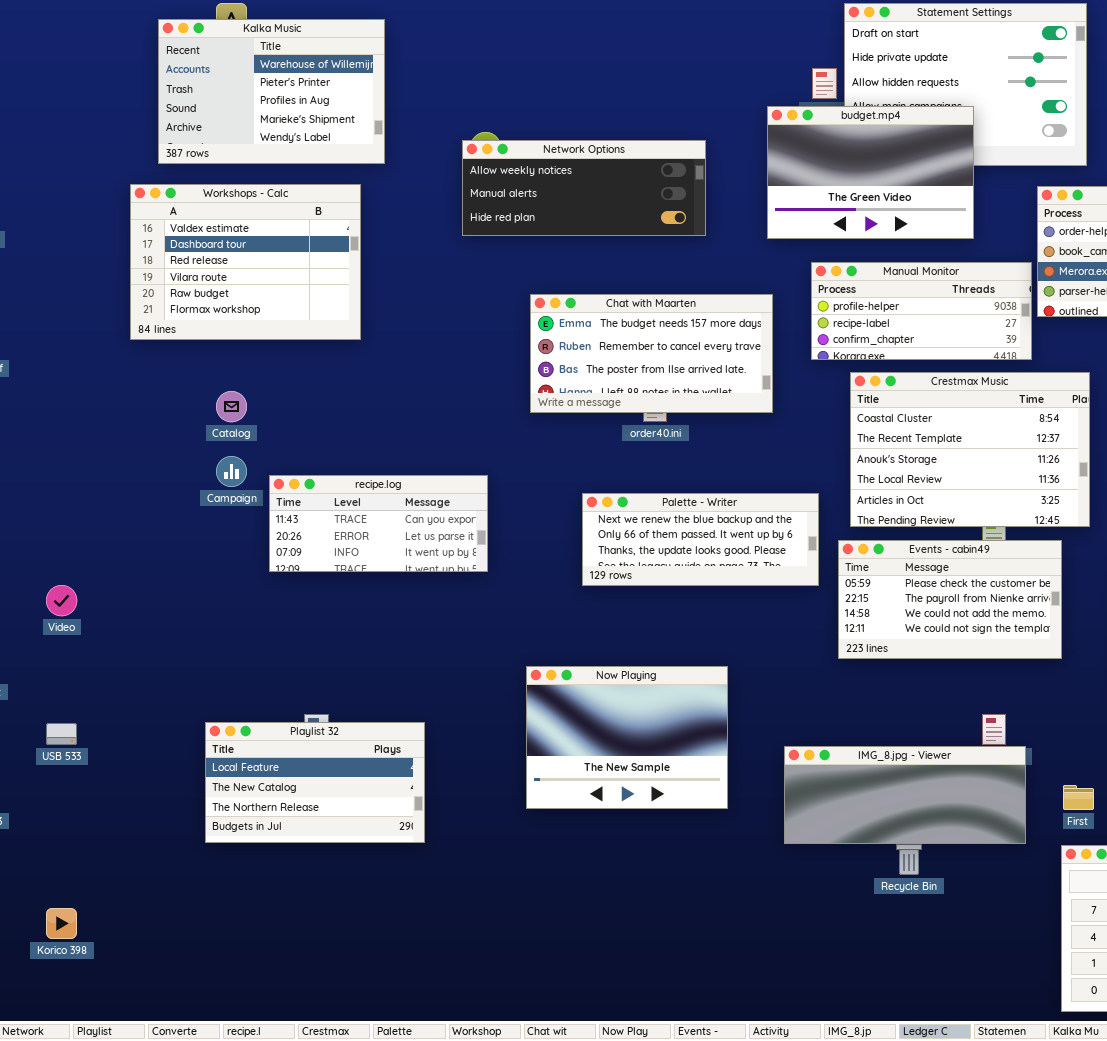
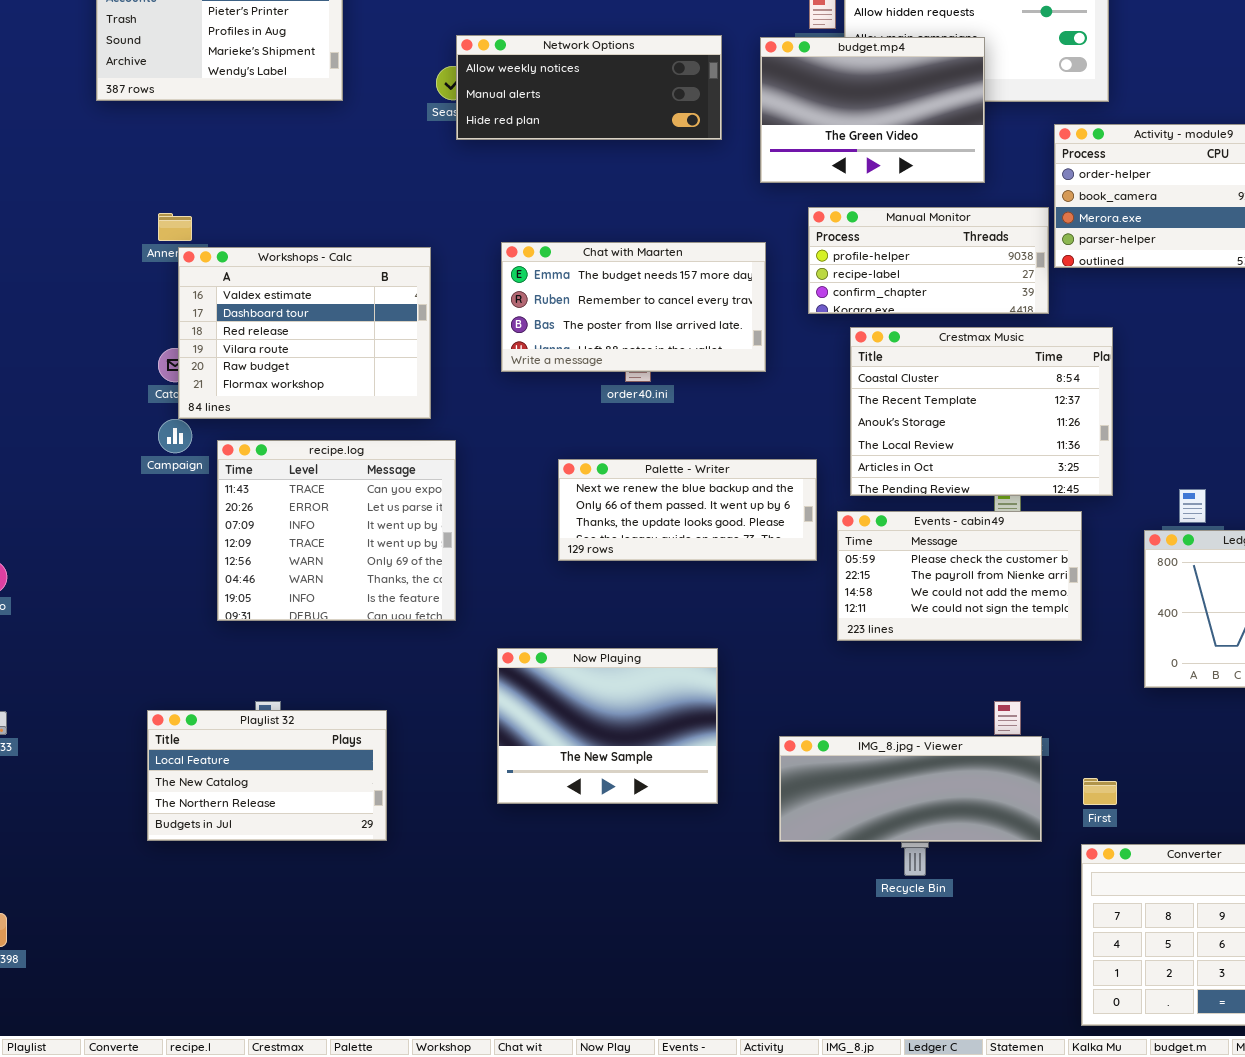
Network Options: [462,140,706,236] -> [456,35,722,140], moved
Workshops - Calc: [130,184,361,340] -> [178,247,431,419], moved
recipe.log: [269,475,488,572] -> [217,440,456,621], resized

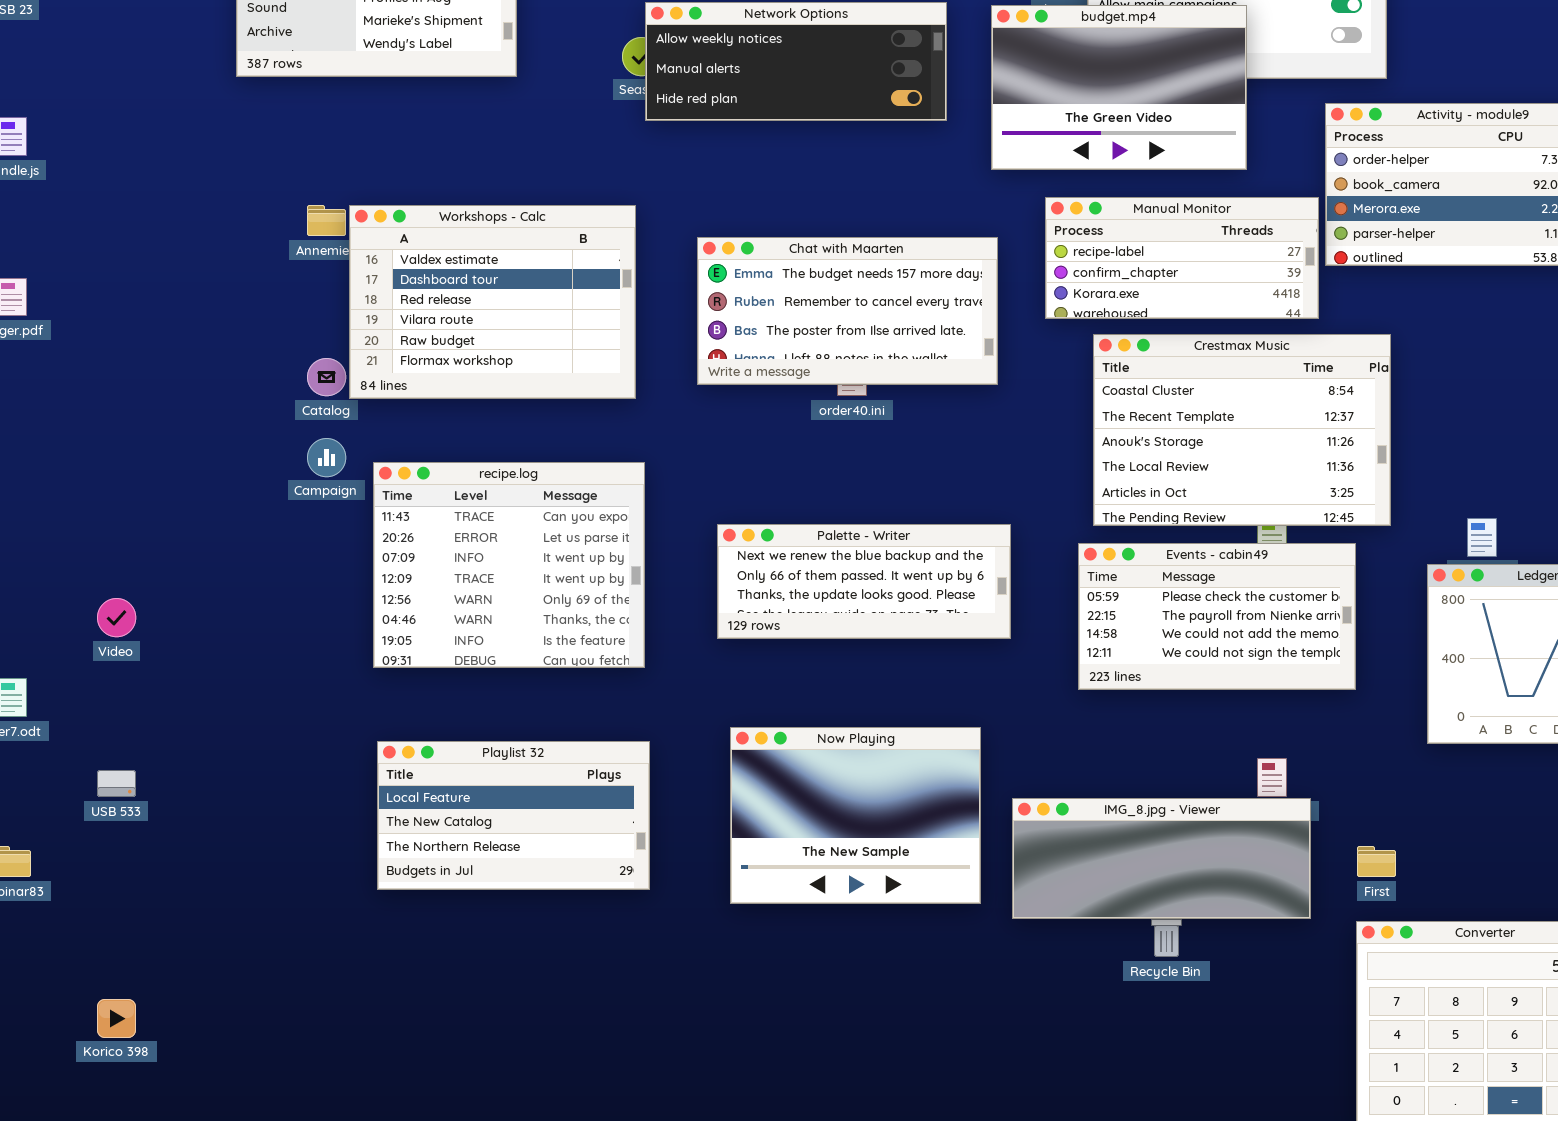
Manual Monitor: [808,207,1049,314] -> [1045,197,1319,319], scrolled down 1 row
Workshops - Calc: [178,247,431,419] -> [349,205,636,399], moved
Palette - Writer: [558,459,817,561] -> [717,524,1011,639], moved
Now Playing: [497,648,718,804] -> [730,727,981,904], moved
Playlist 32: [147,710,387,841] -> [377,741,650,890], moved

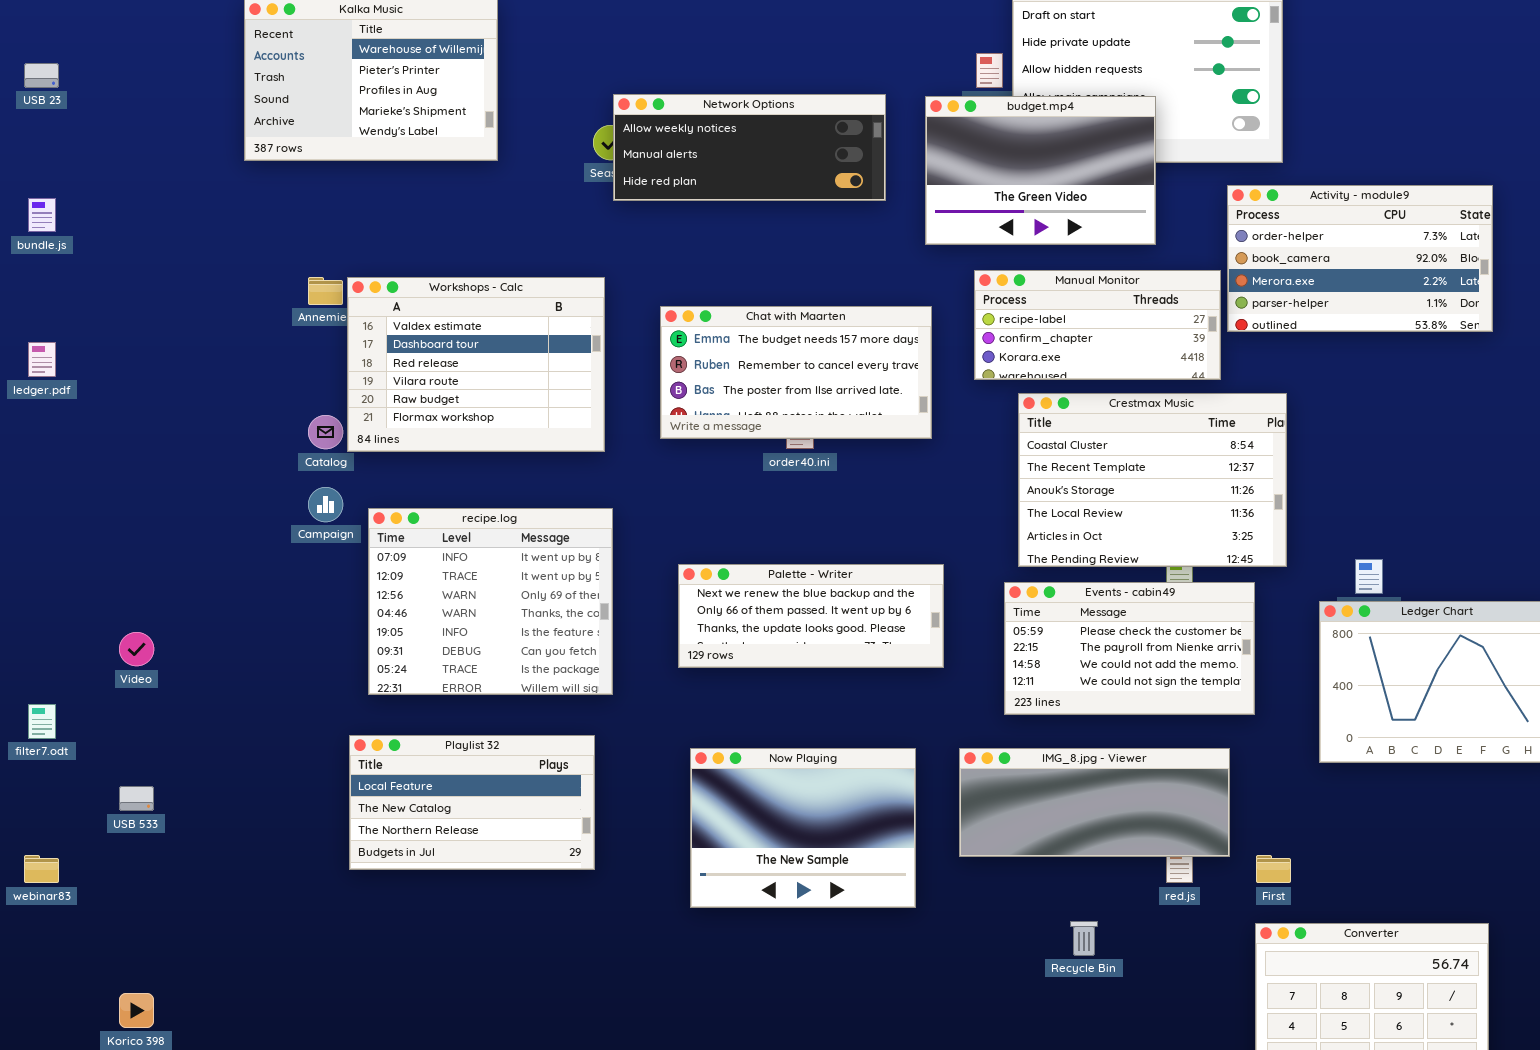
recipe.log: [373,462,645,668] -> [368,508,613,695], scrolled down 2 rows
Playlist 32: [377,741,650,890] -> [349,735,595,870], moved
IMG_8.jpg - Viewer: [1012,798,1311,919] -> [959,748,1230,857], moved

